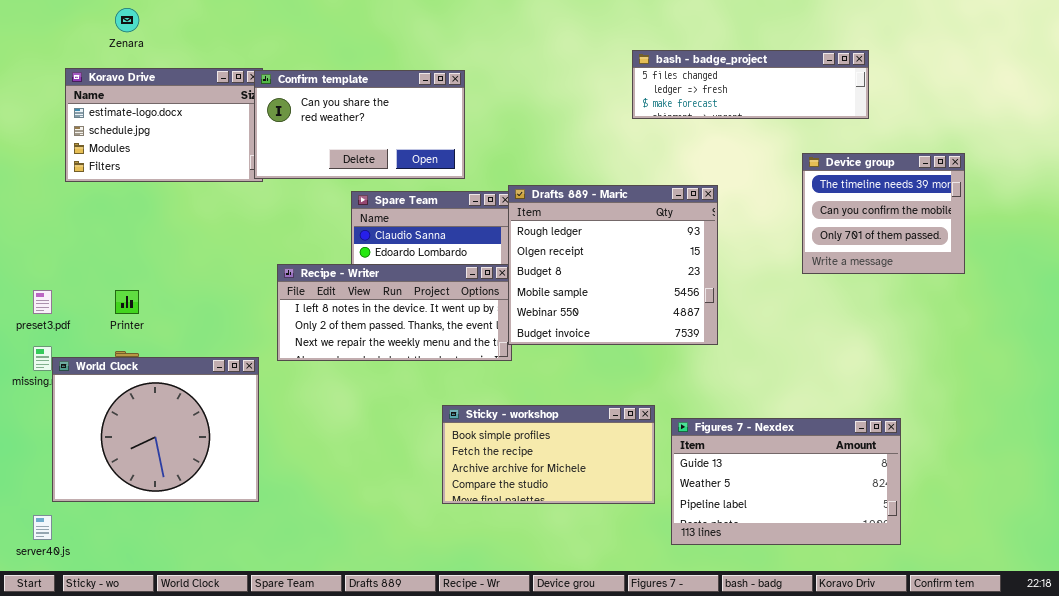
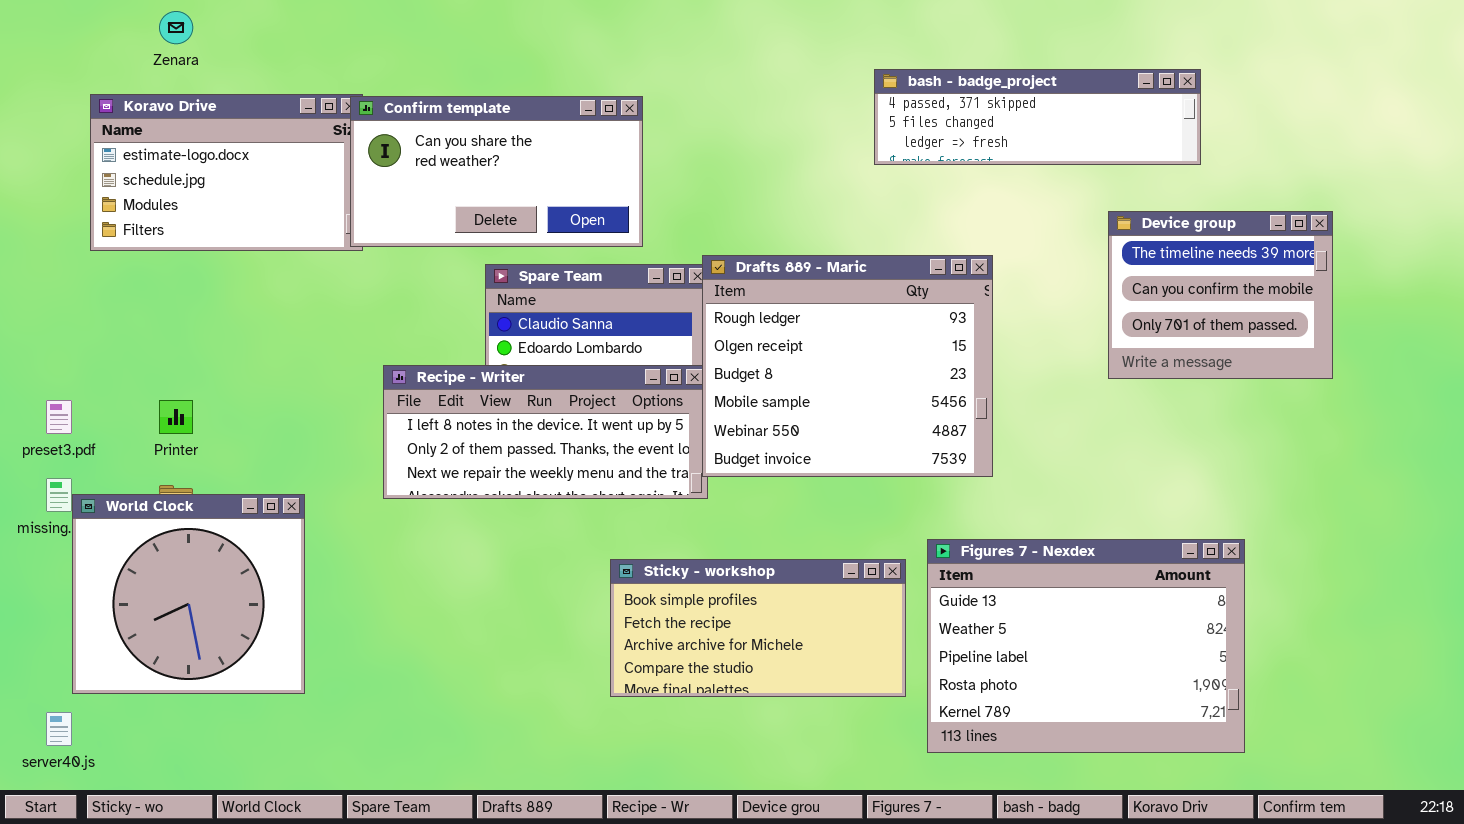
bash - badge_project: [632,50,869,119] -> [874,69,1201,165], scrolled up 1 row
World Clock: [52,357,259,502] -> [72,494,305,694], resized
Figures 7 - Nexdex: [671,418,901,545] -> [927,539,1245,753], resized

